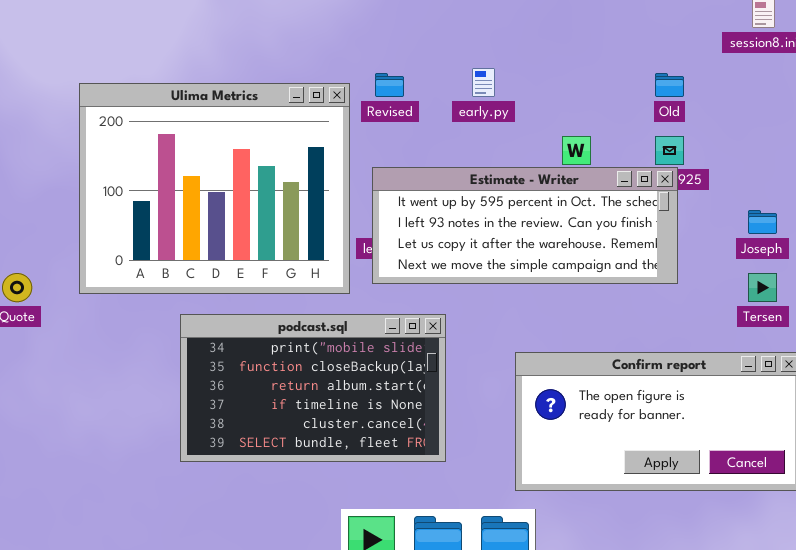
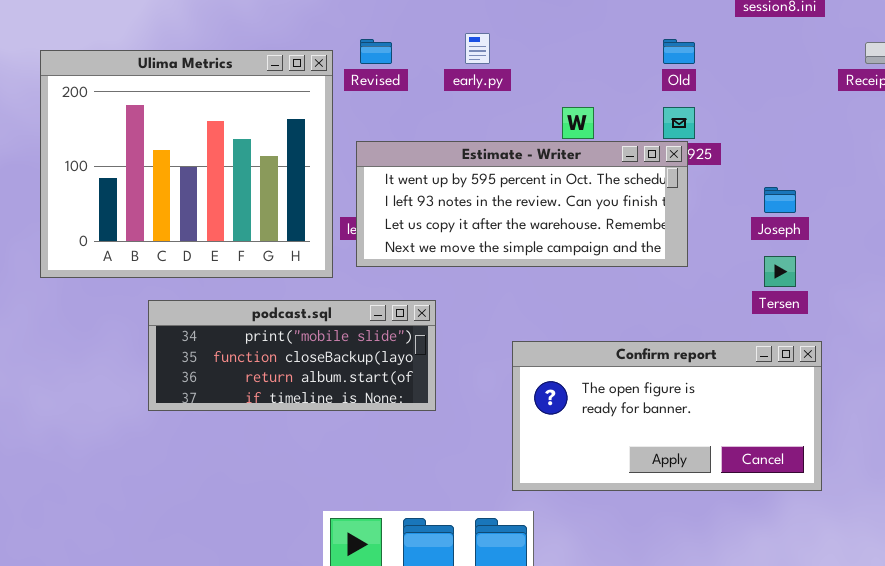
podcast.sql: [180,314,446,462] -> [148,300,436,411], resized

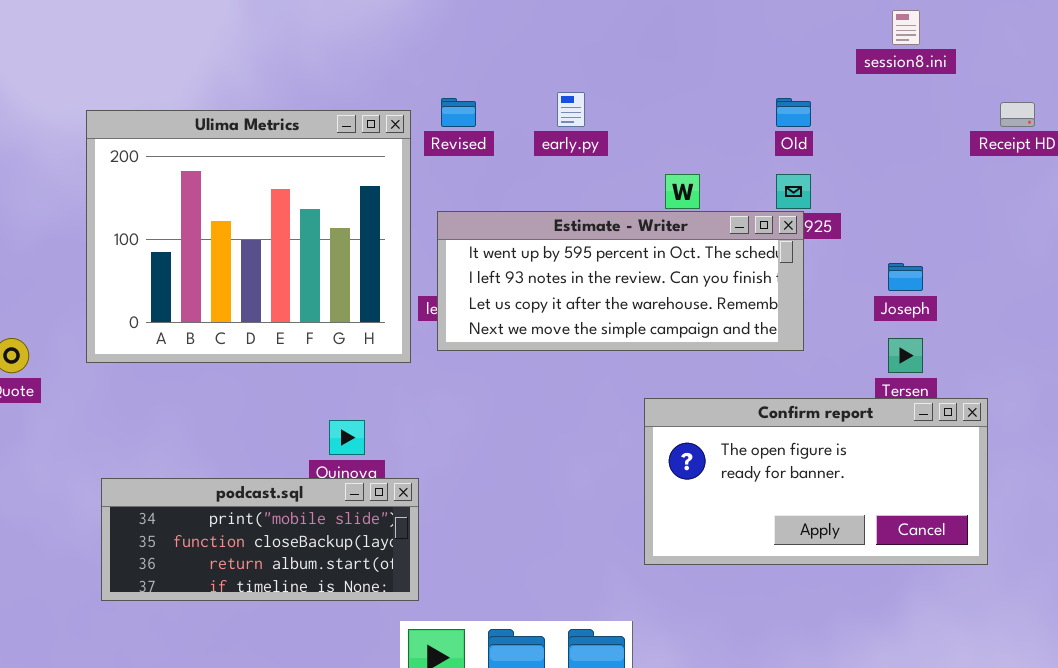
podcast.sql: [148,300,436,411] -> [101,478,419,601], moved
Confirm report: [512,341,822,491] -> [644,398,988,565], moved

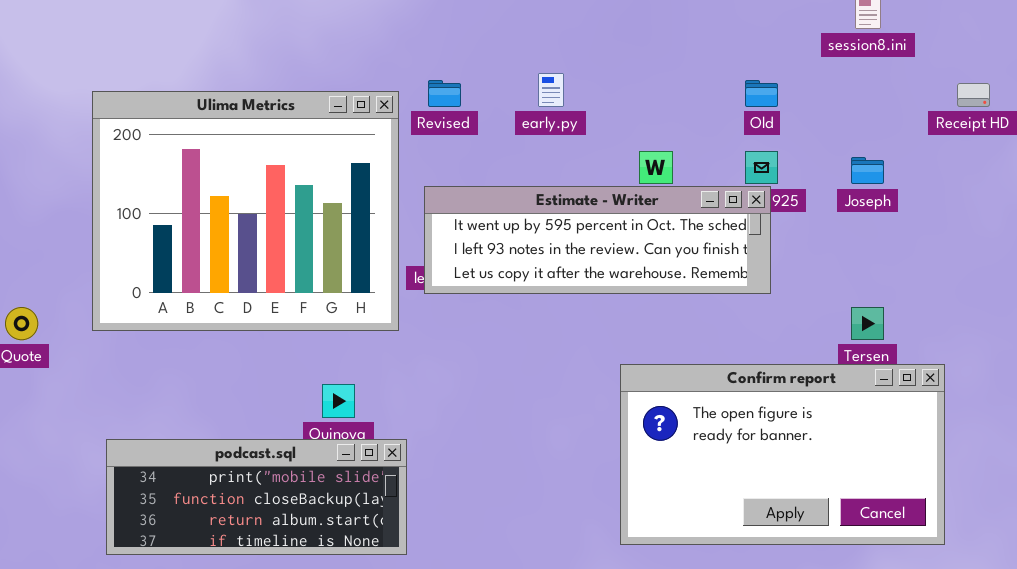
Estimate - Writer: [437,211,804,351] -> [424,186,771,294], resized
Joseph: [888,263,923,291] -> [851,157,884,184], moved
Confirm report: [644,398,988,565] -> [620,364,945,545], resized

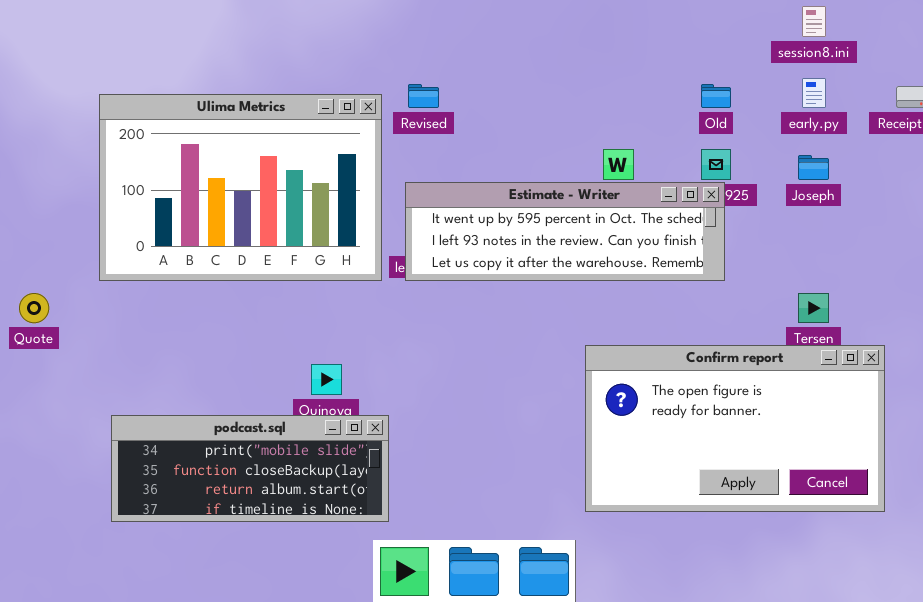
early.py: [538,73,564,107] -> [802,78,826,108], moved
Ulima Metrics: [92,91,399,331] -> [99,94,382,281], resized

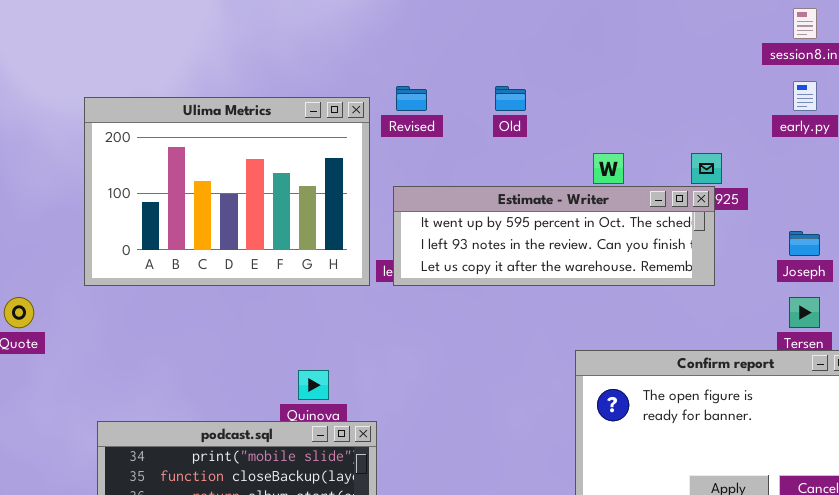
Old: [701,84,731,108] -> [495,86,526,111], moved
Joseph: [798,155,829,180] -> [789,231,820,256], moved

